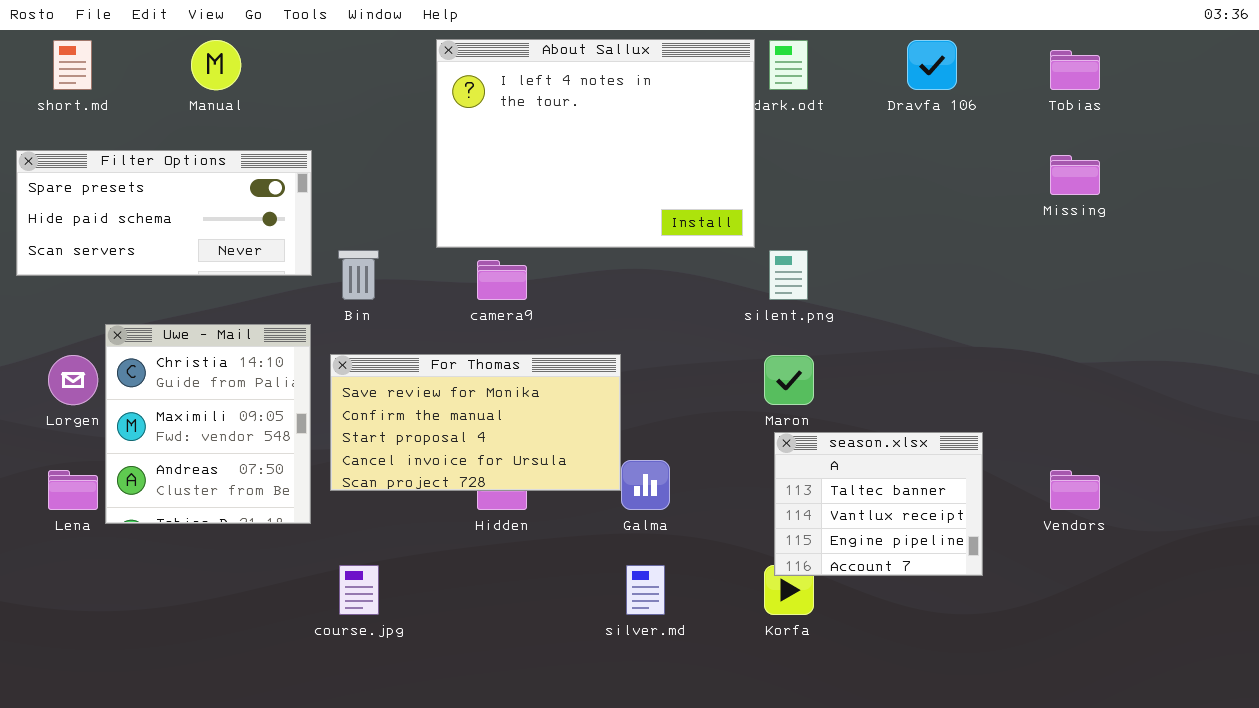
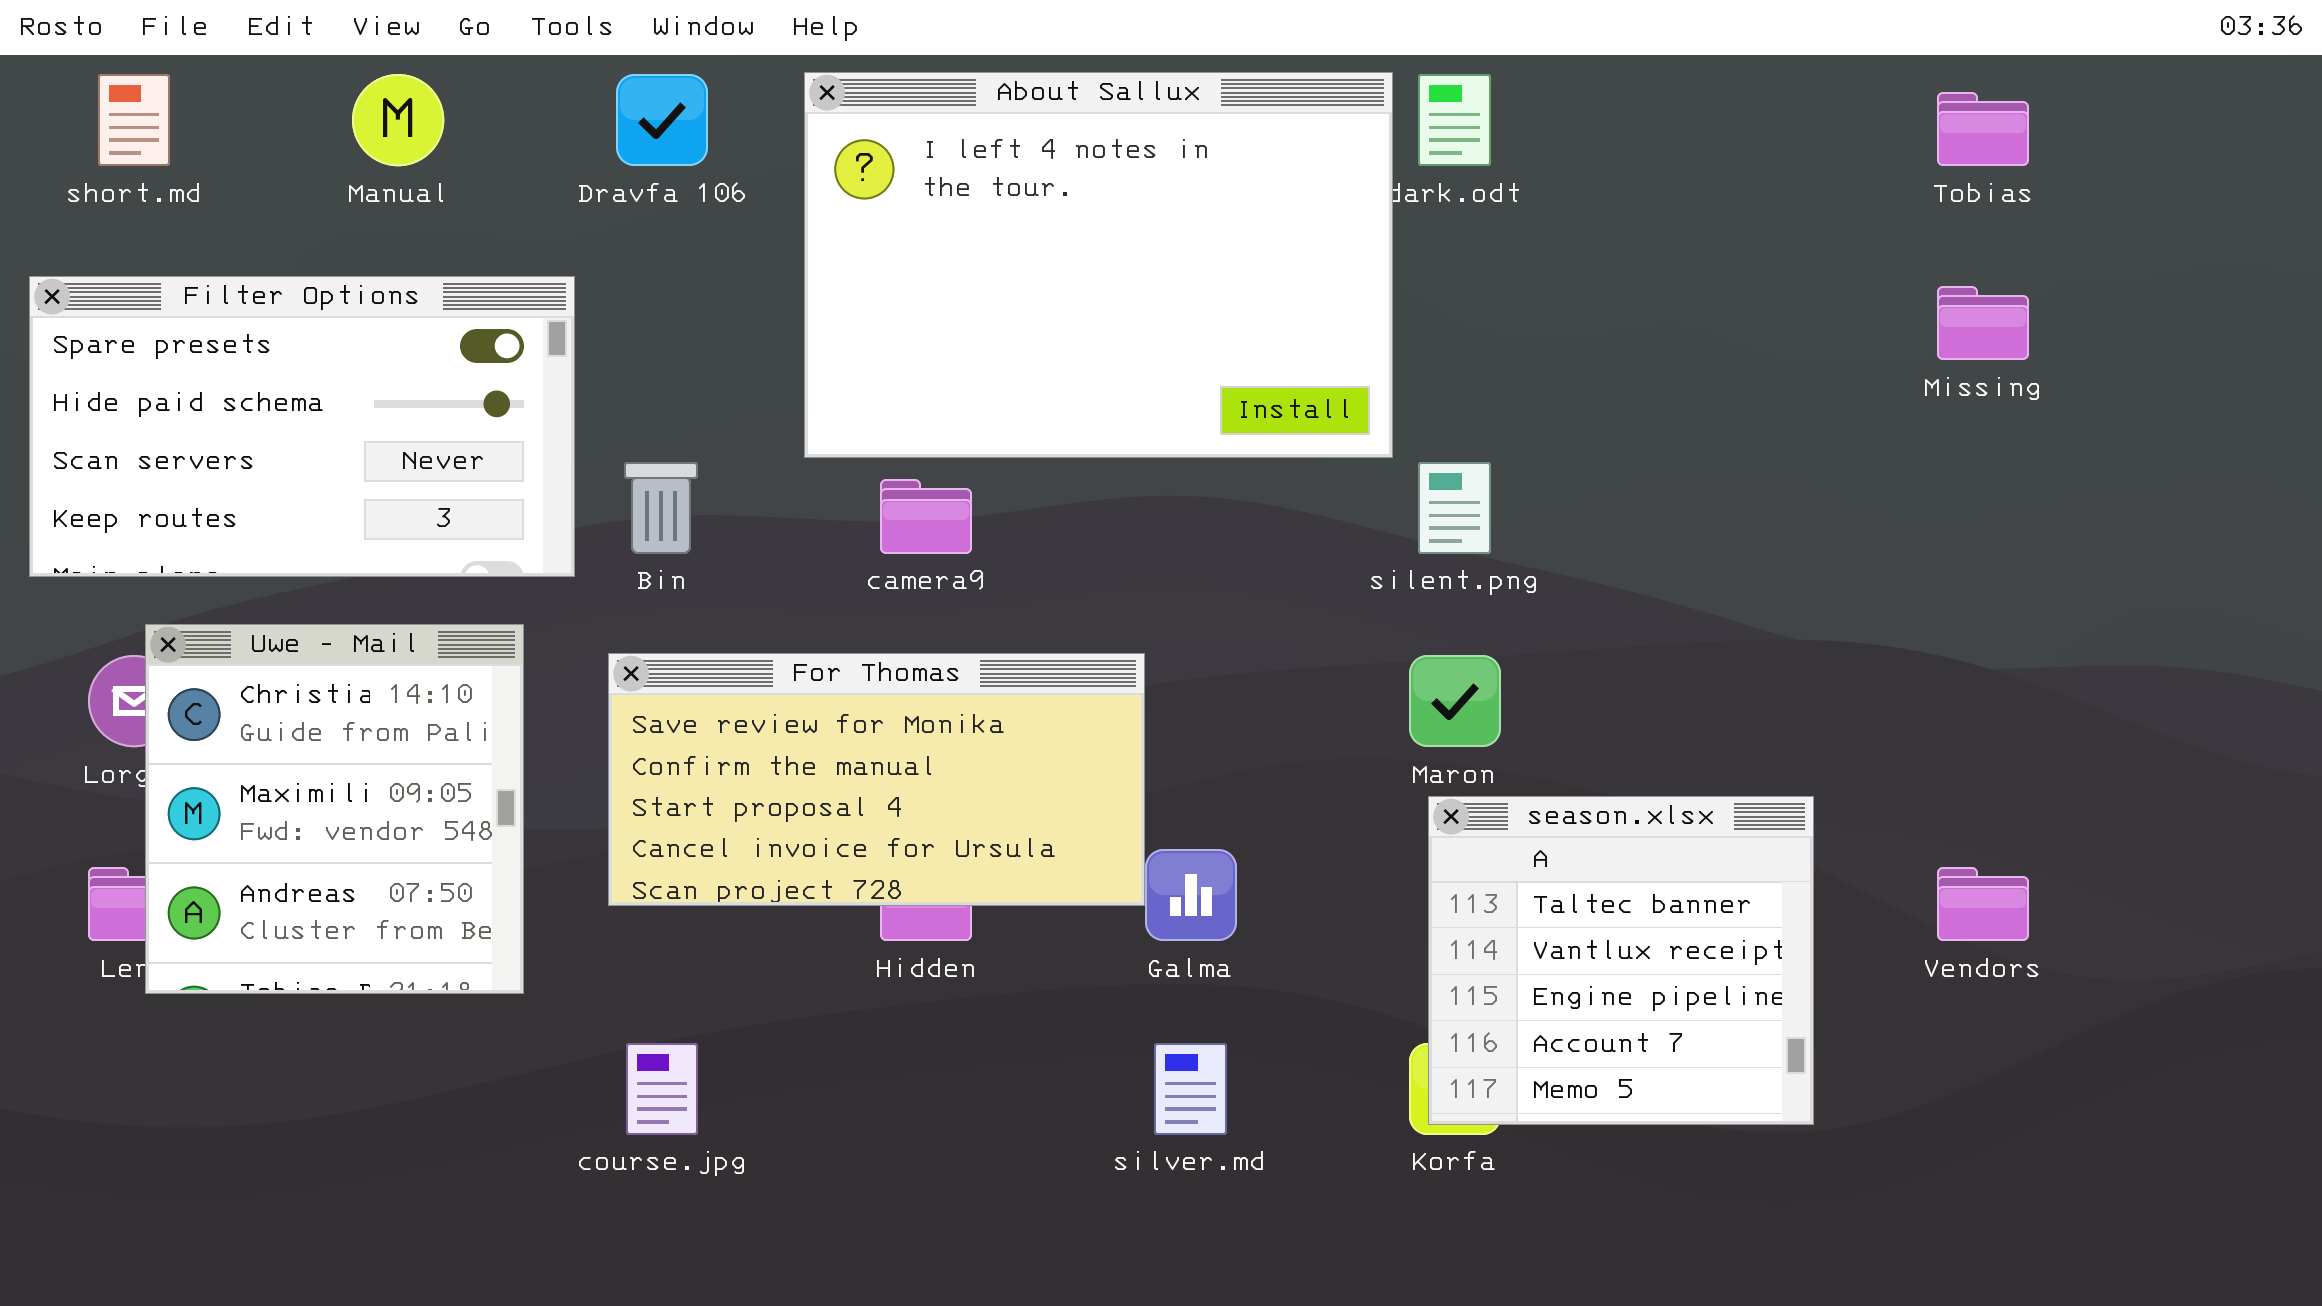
Dravfa 106: [907,40,957,90] -> [616,74,708,166], moved
Filter Options: [16,150,312,276] -> [29,276,575,577], resized
Uwe - Mail: [105,324,311,524] -> [145,624,524,994], moved
season.xlsx: [774,432,983,576] -> [1428,796,1814,1125], resized

